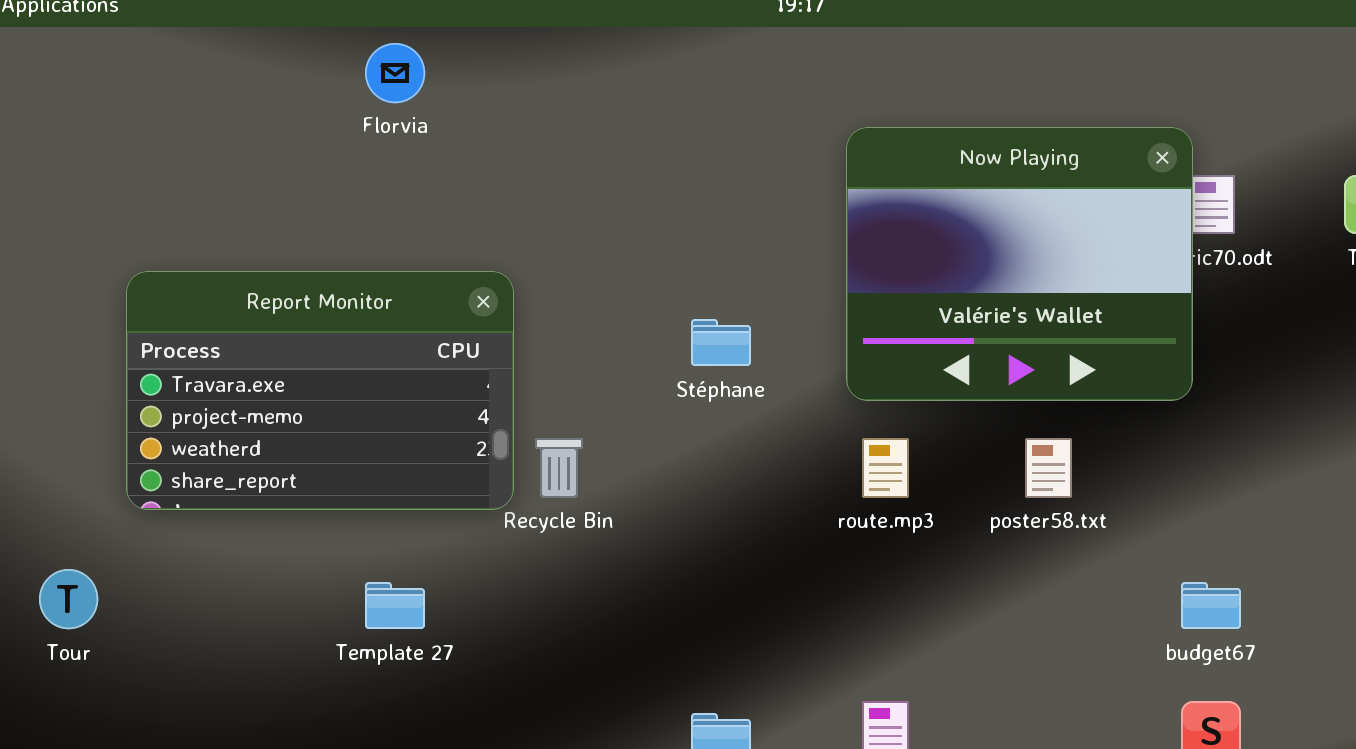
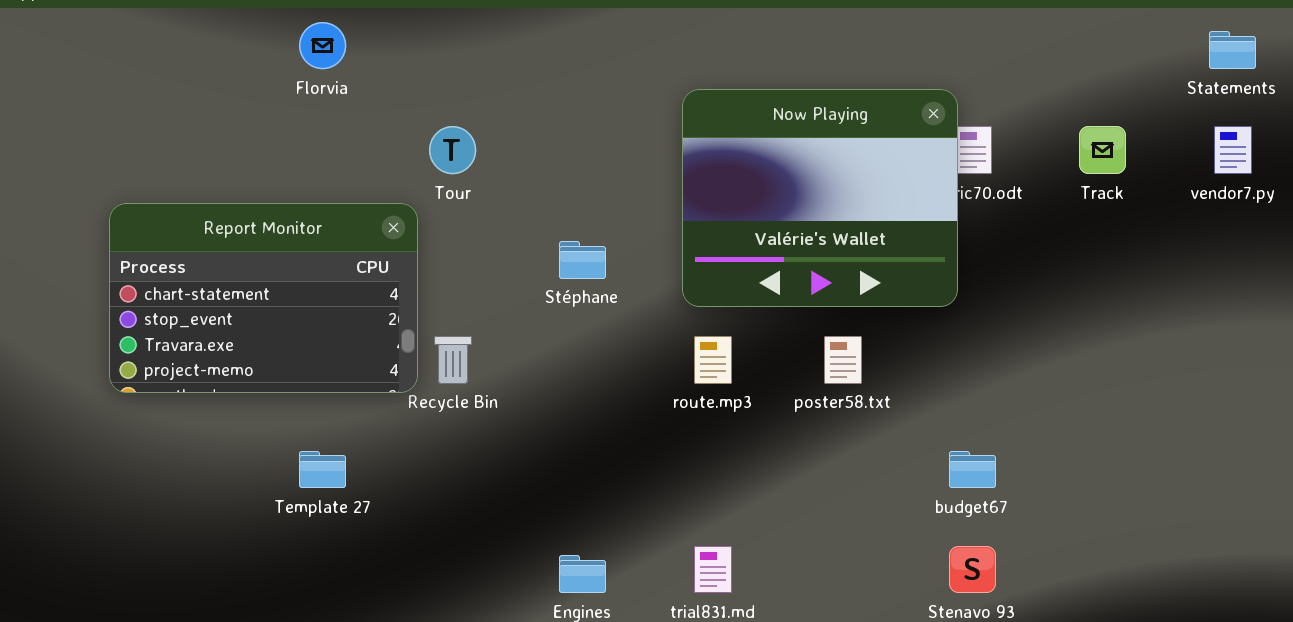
Report Monitor: [126,271,514,510] -> [109,203,418,393], scrolled up 2 rows
Tour: [39,569,98,629] -> [429,126,476,174], moved

